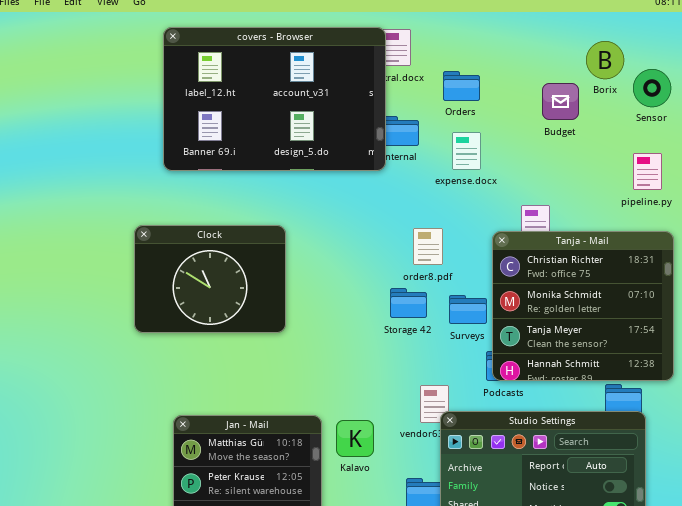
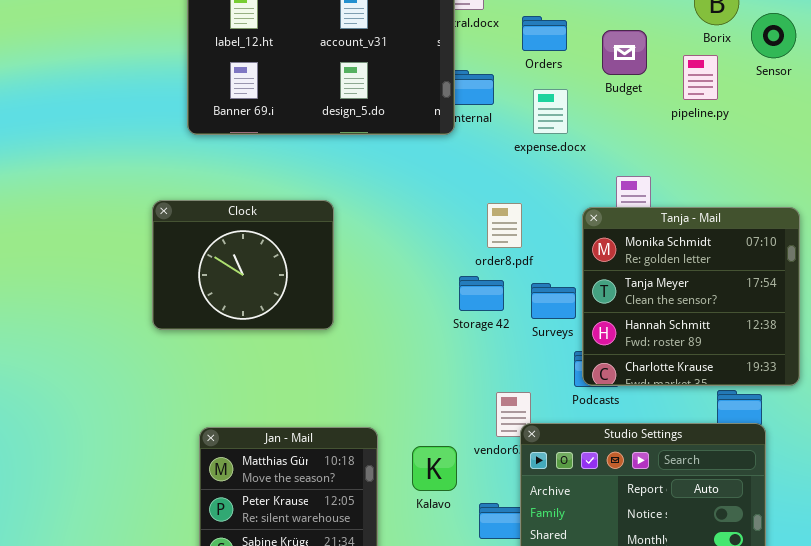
Budget: [542,83,579,120] -> [602,30,647,75], moved
pipeline.py: [633,153,662,190] -> [683,55,718,100], moved
Tanja - Mail: [492,231,674,381] -> [582,207,800,386], scrolled down 1 row
Kalavo: [336,420,374,457] -> [412,446,457,491], moved

